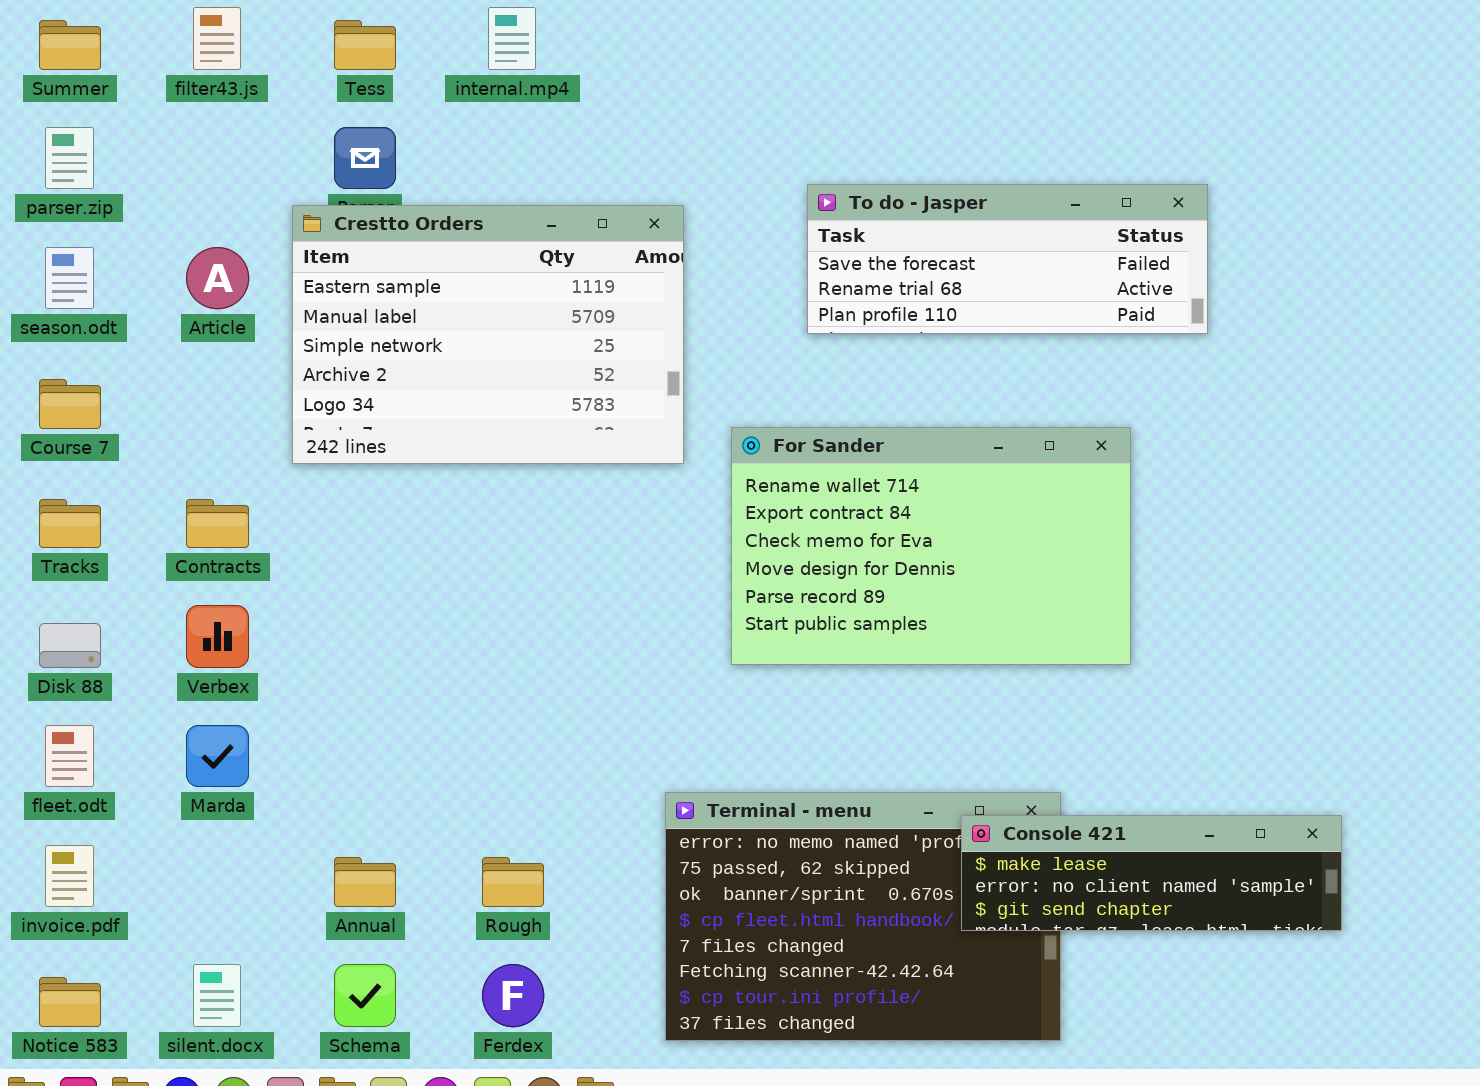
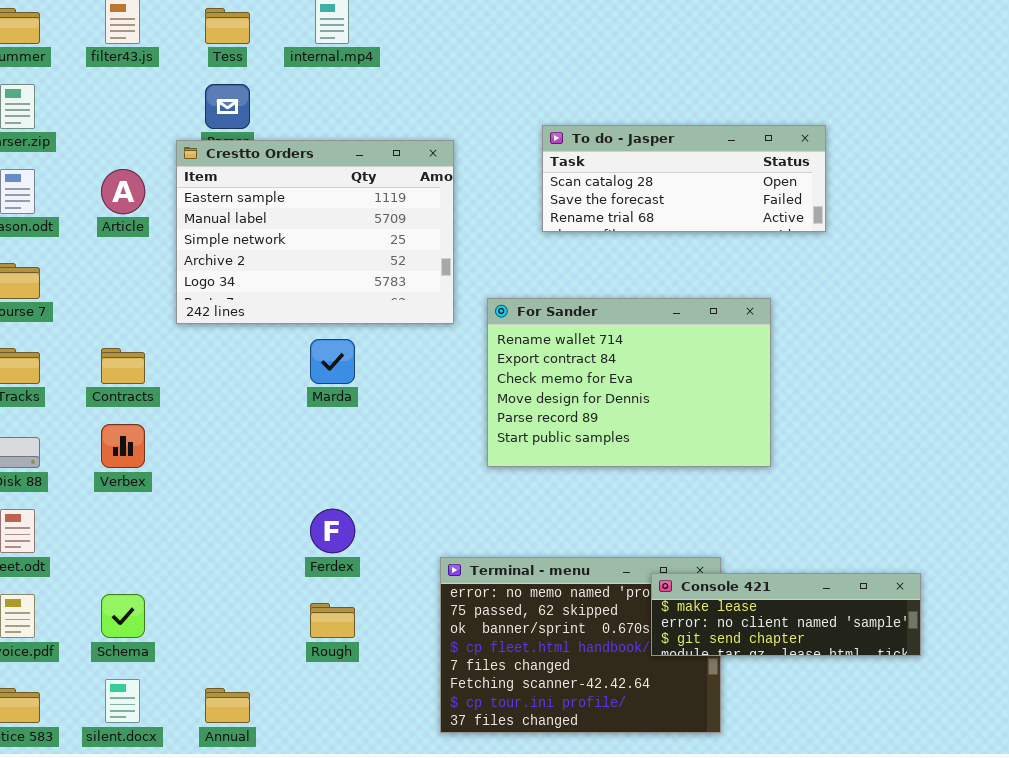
To do - Jasper: [807,184,1208,334] -> [542,125,826,232], scrolled up 1 row
Marda: [186,725,249,787] -> [310,339,355,384], moved
Annual: [334,857,396,907] -> [205,688,250,723], moved
Schema: [334,964,396,1027] -> [101,594,145,638], moved
Ferdex: [482,964,544,1027] -> [310,509,355,553], moved

